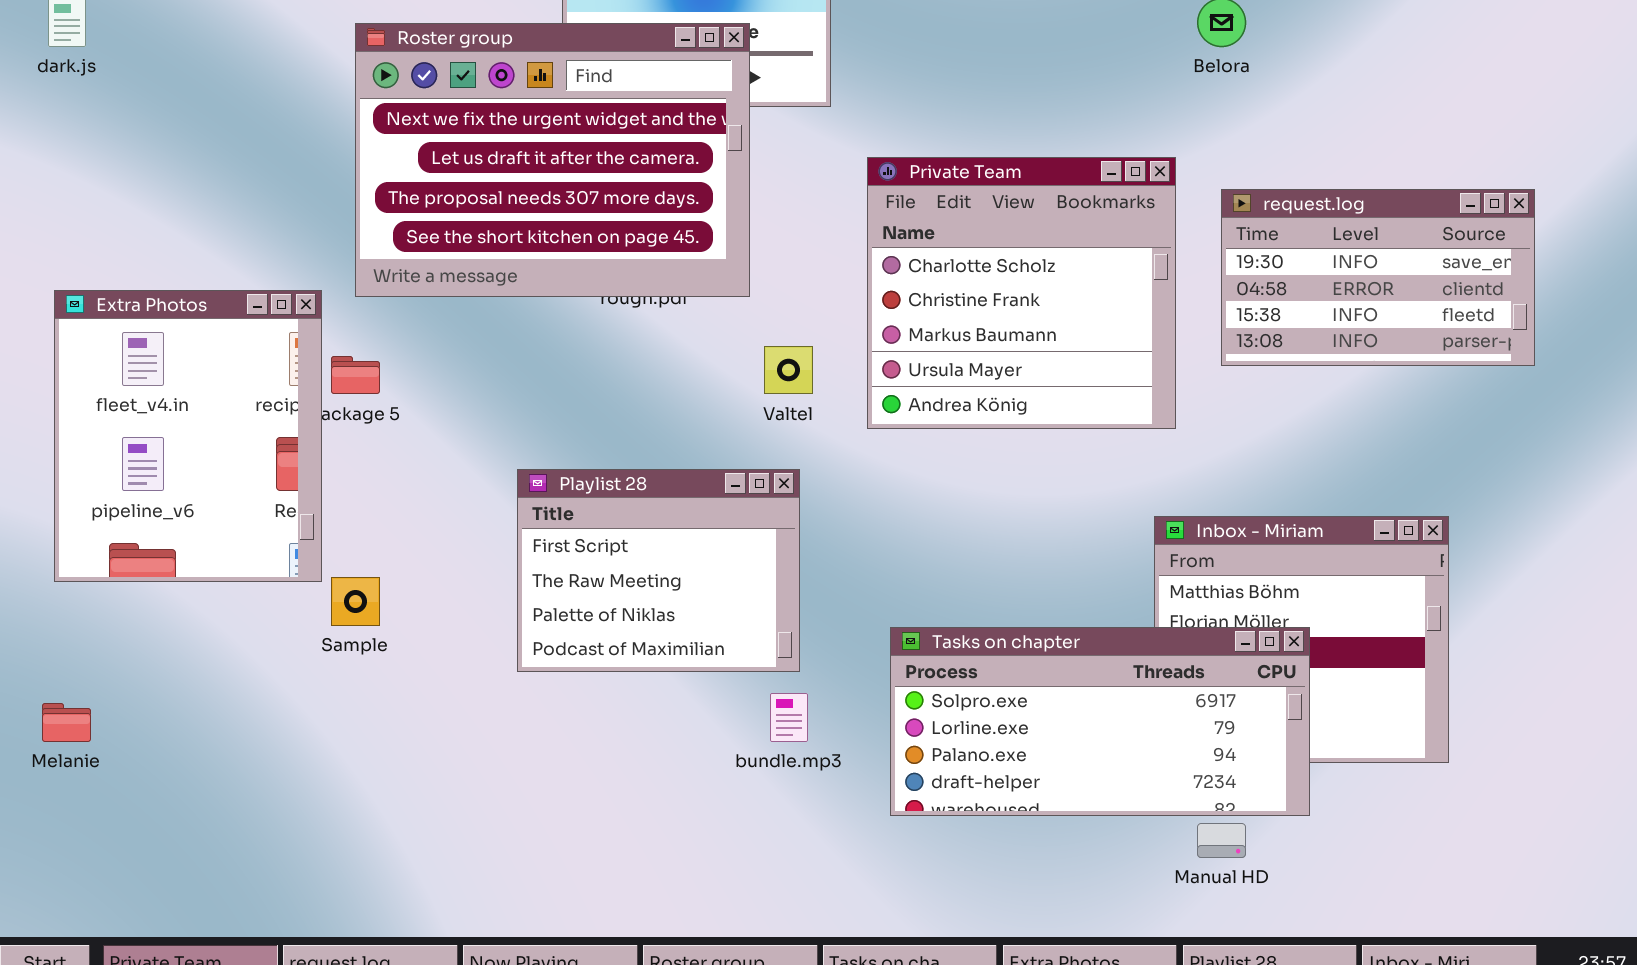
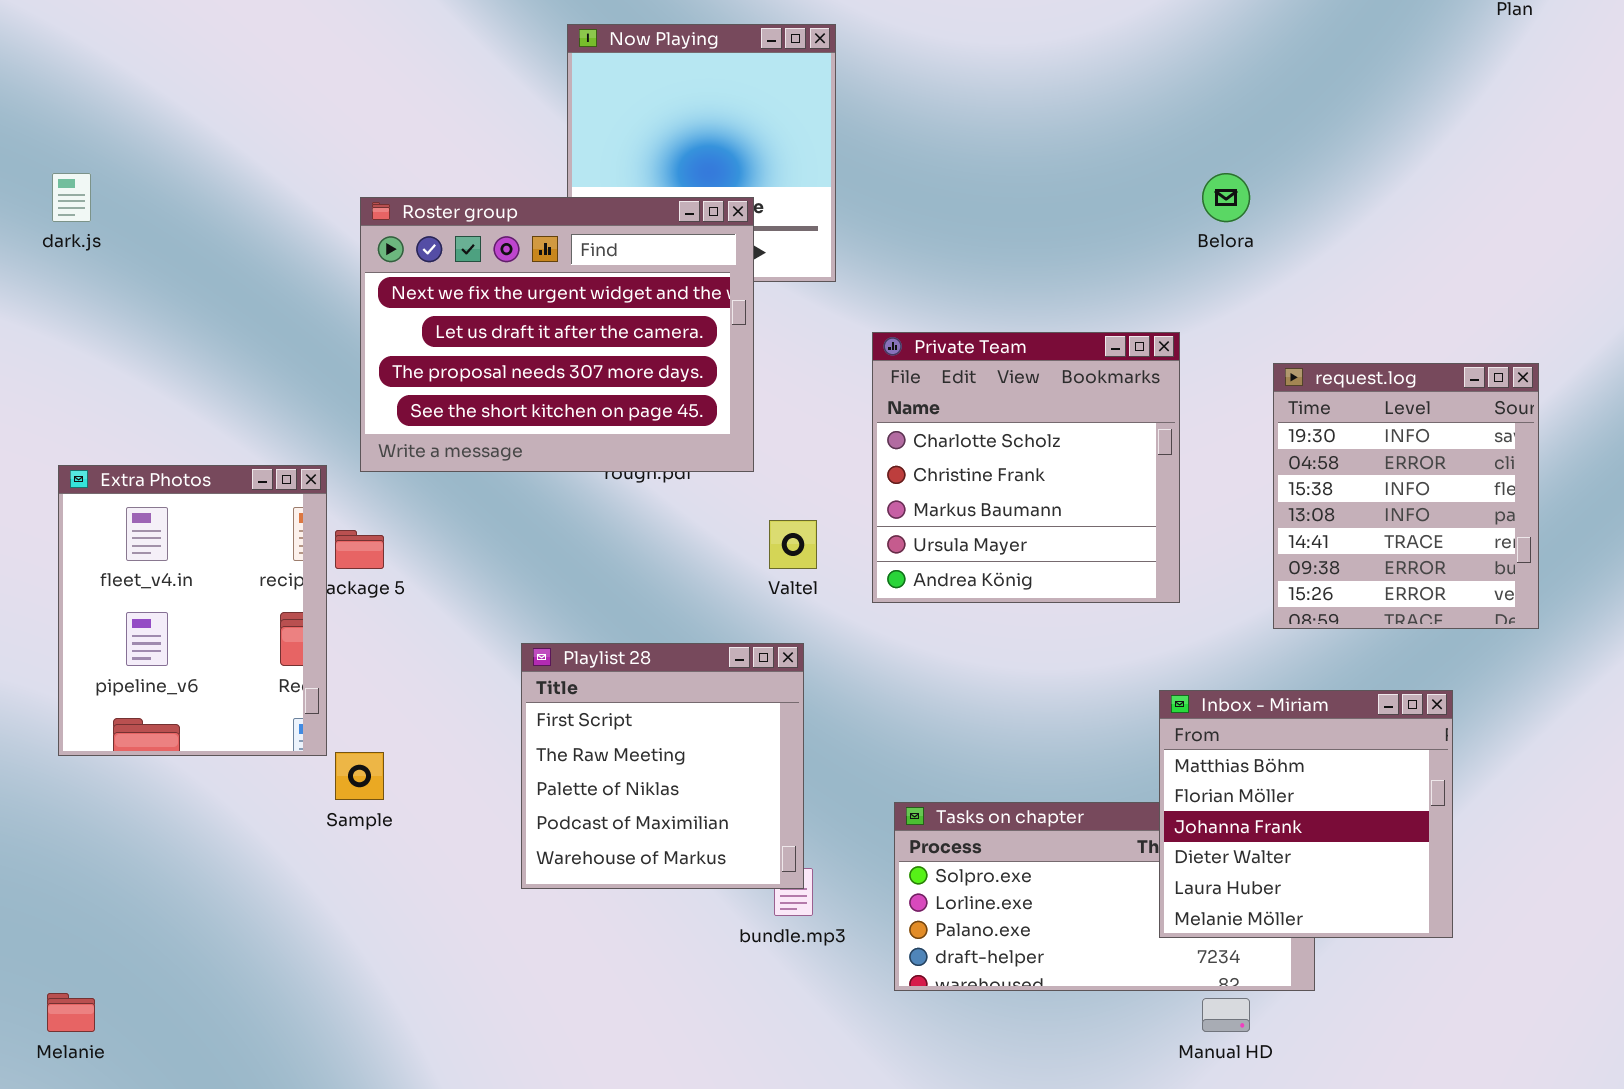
request.log: [1221,189,1535,366] -> [1273,363,1539,629], resized
Playlist 28: [517,469,800,672] -> [521,643,804,889], resized
Inbox - Miriam: [1154,516,1449,763] -> [1159,690,1453,938], raised
Melanie: [42,703,91,742] -> [47,993,95,1032], moved

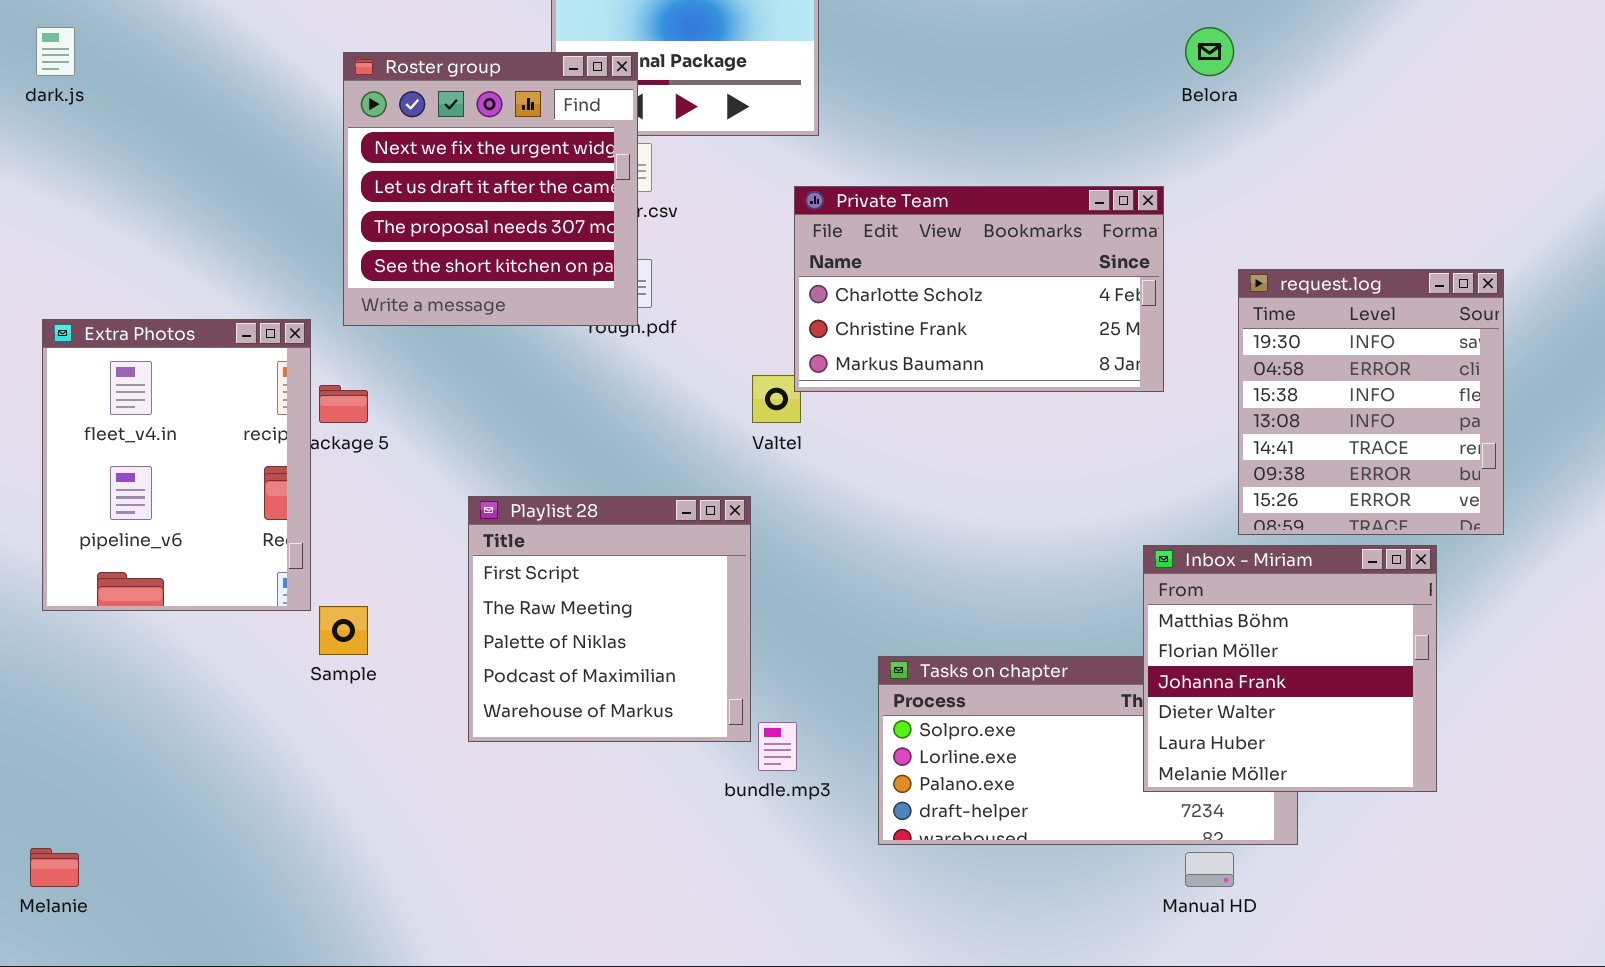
Roster group: [360,197,754,472] -> [343,52,638,326], resized
Private Team: [872,332,1180,603] -> [794,186,1164,392], resized
request.log: [1273,363,1539,629] -> [1238,269,1504,535], moved
Playlist 28: [521,643,804,889] -> [468,496,751,742], moved

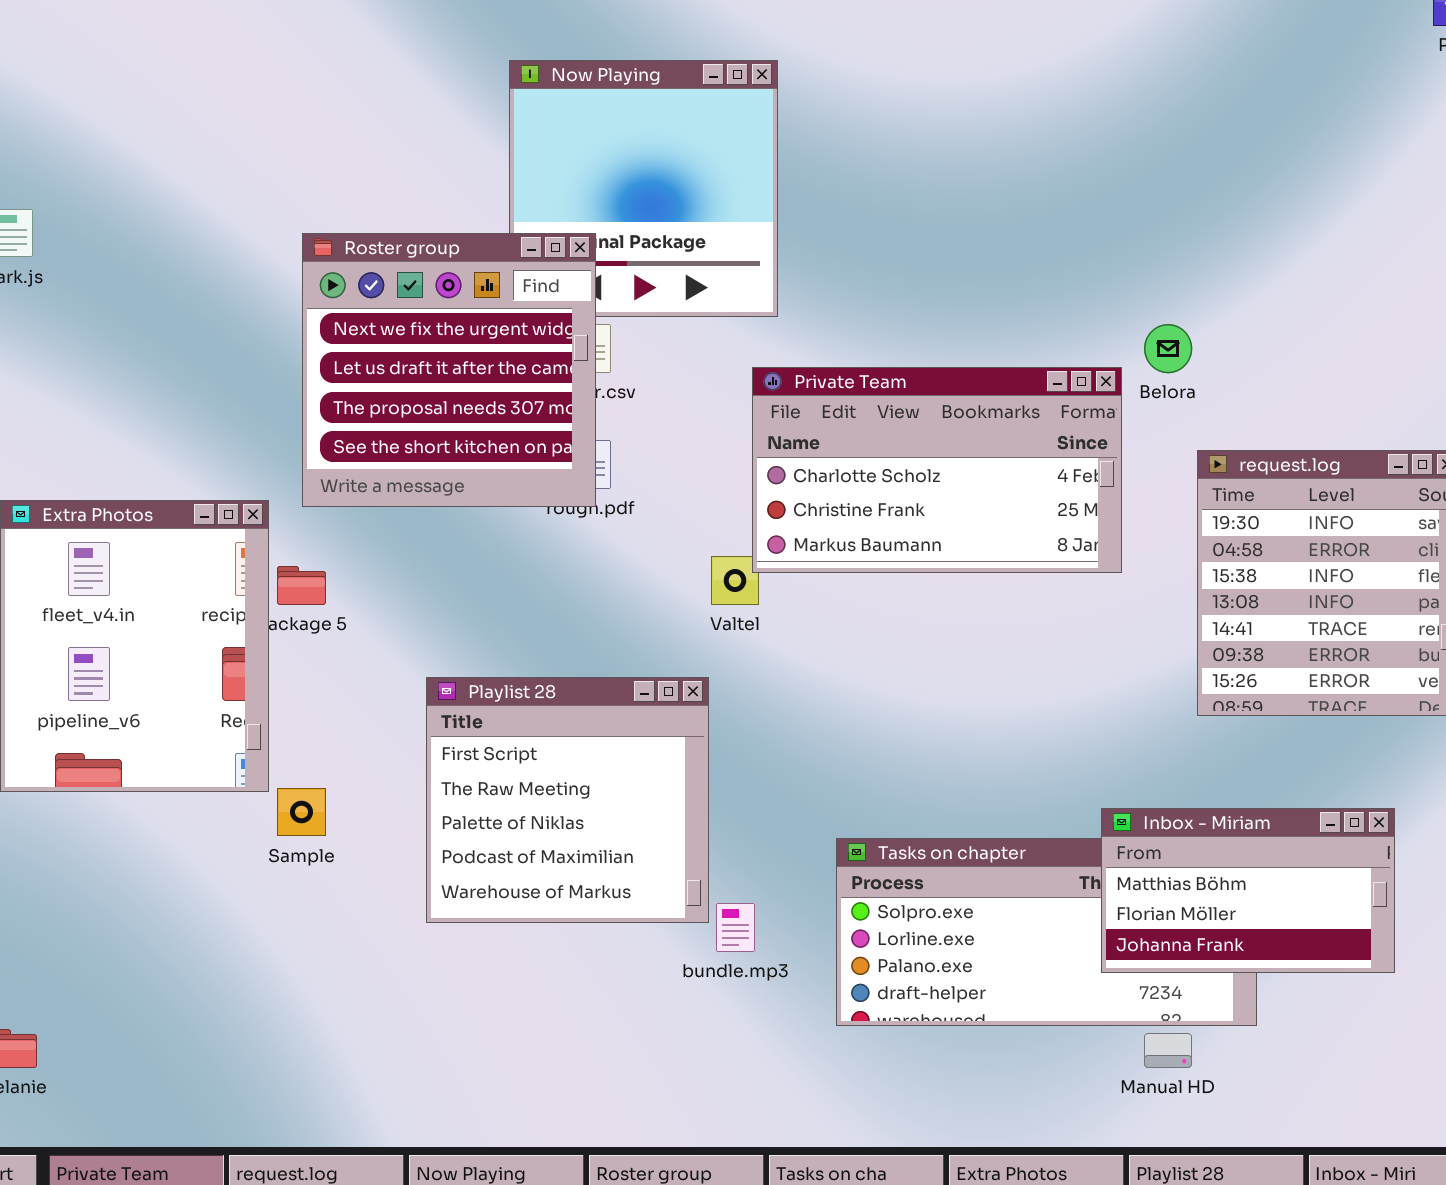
Belora: [1185,27,1234,76] -> [1144,324,1192,373], moved
Inbox - Miriam: [1143,545,1437,792] -> [1101,808,1395,973], resized

